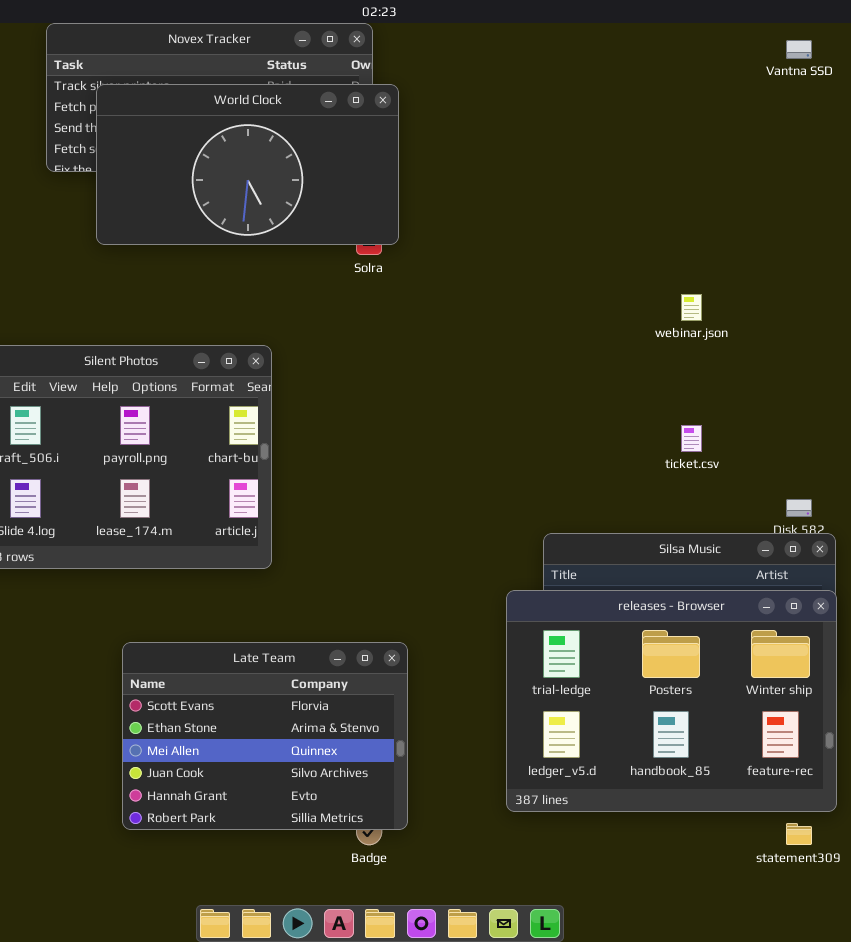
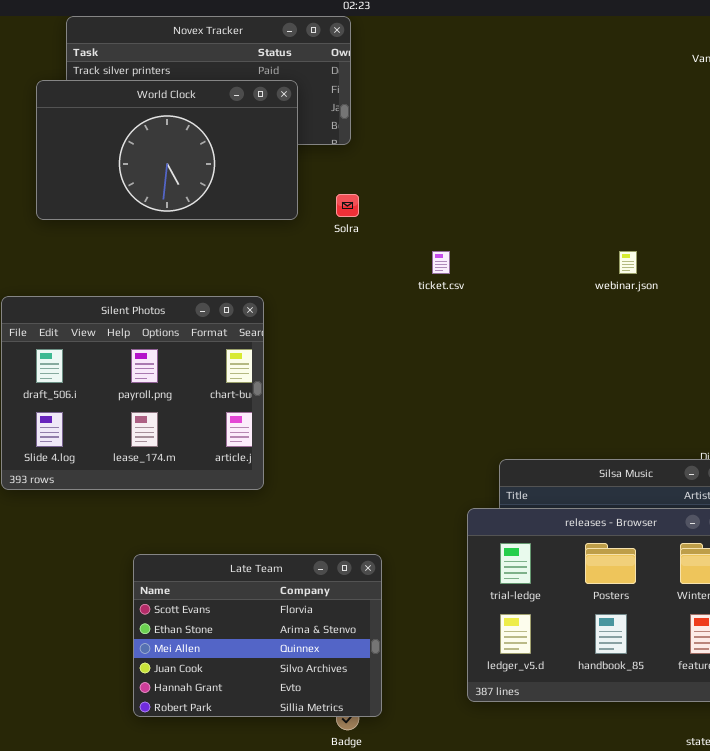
World Clock: [96,84,399,245] -> [36,80,298,220], moved
ticket.csv: [681,425,702,452] -> [432,251,450,274], moved

